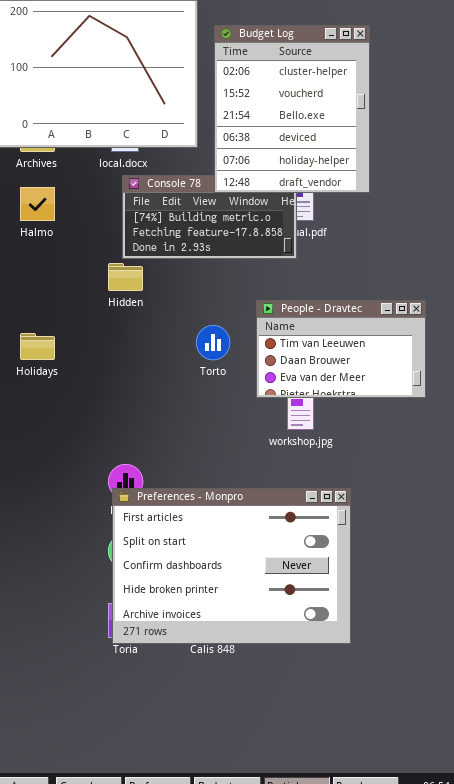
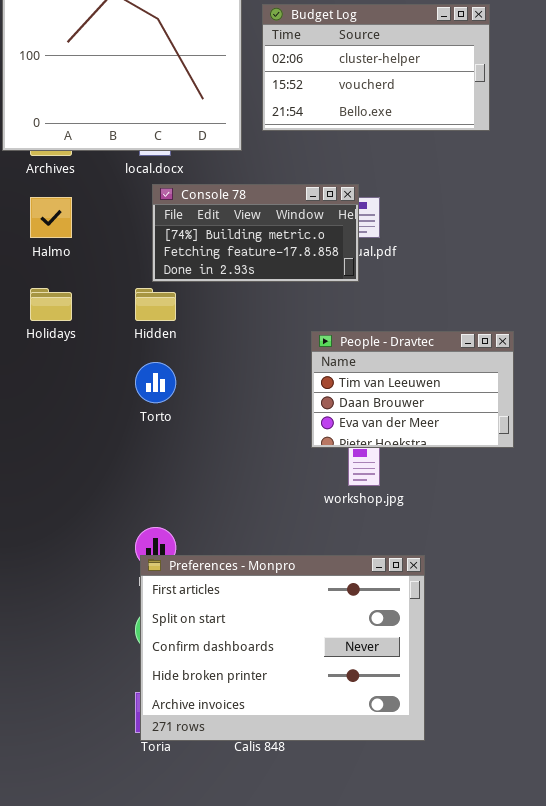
Budget Log: [214,25,370,193] -> [262,4,490,131], resized
Torto: [196,325,230,360] -> [135,362,176,403], moved
Holidays: [20,333,55,360] -> [30,288,72,321], moved

